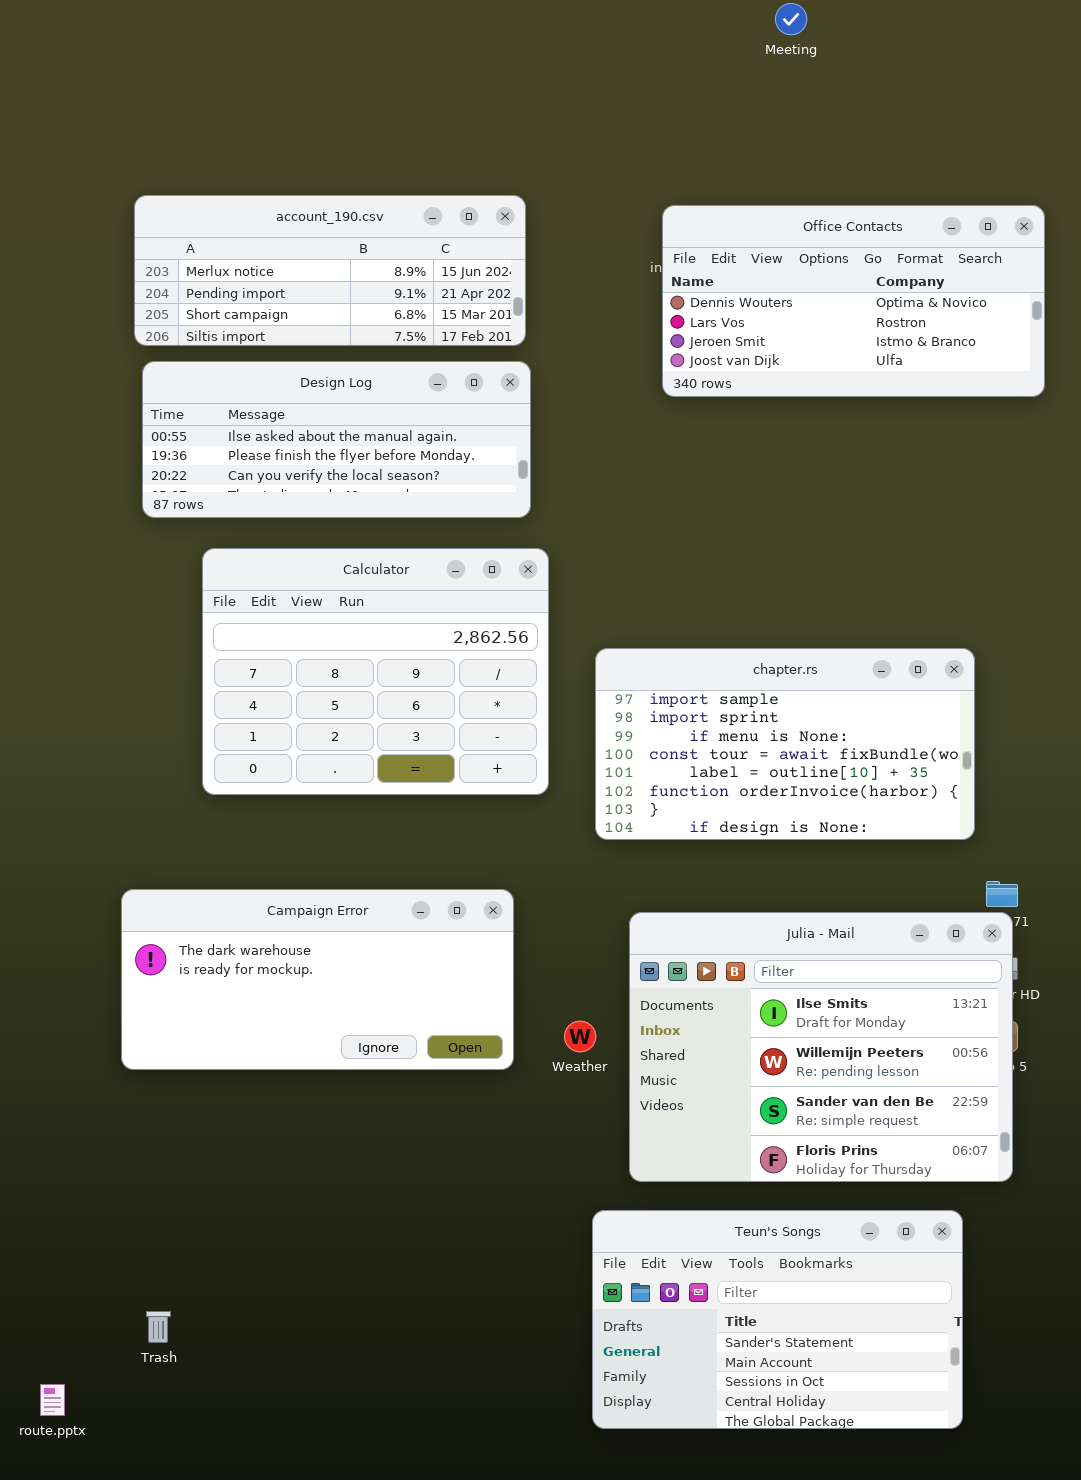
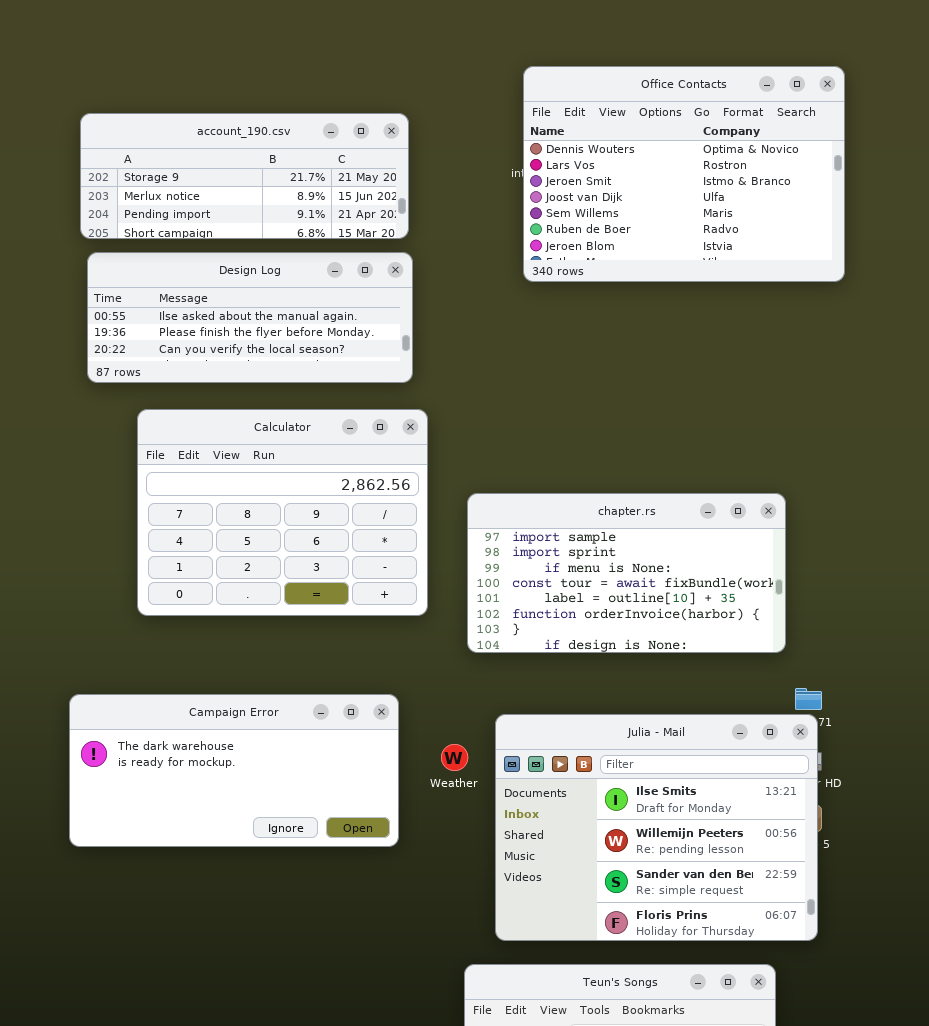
account_190.csv: [134,195,526,346] -> [80,113,409,239], scrolled up 1 row
Office Contacts: [662,205,1045,397] -> [523,66,845,282], resized
Weather: [564,1021,596,1052] -> [441,744,468,771], moved

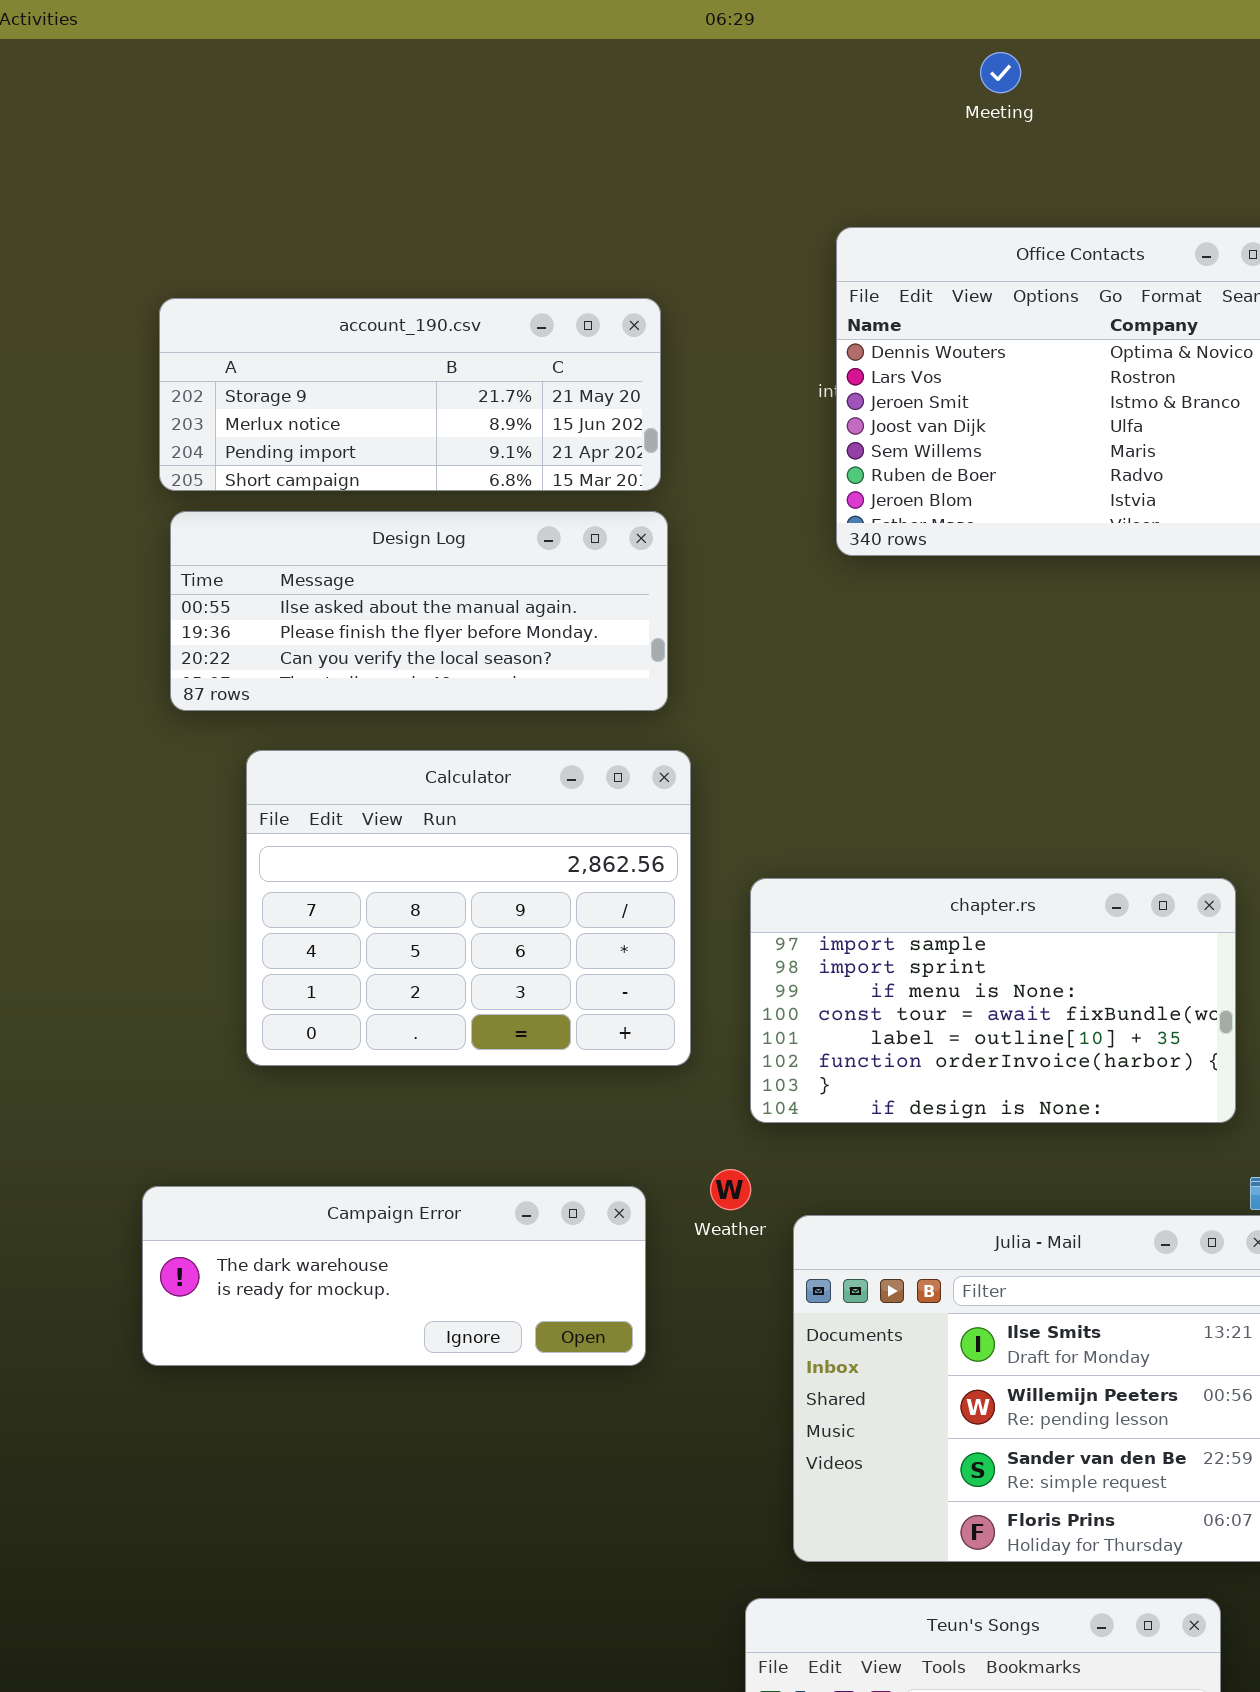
Campaign Error: [69,694,399,847] -> [142,1186,646,1366], resized
Weather: [441,744,468,771] -> [710,1169,751,1210], moved

